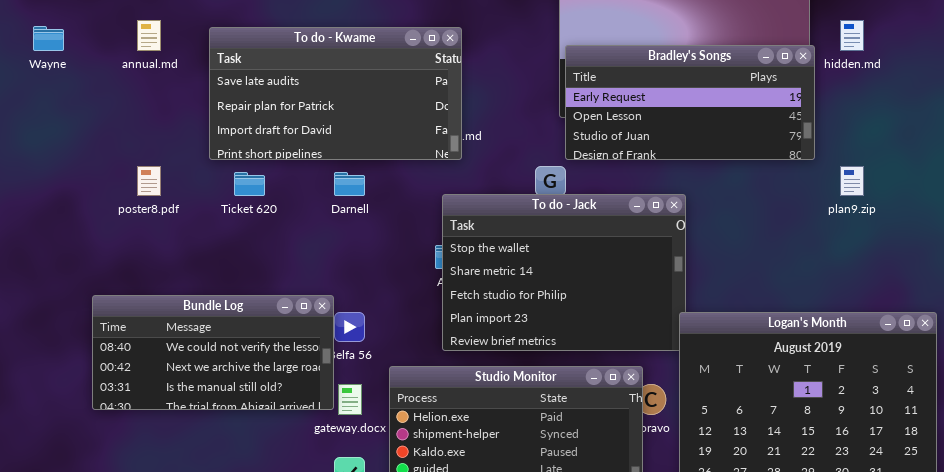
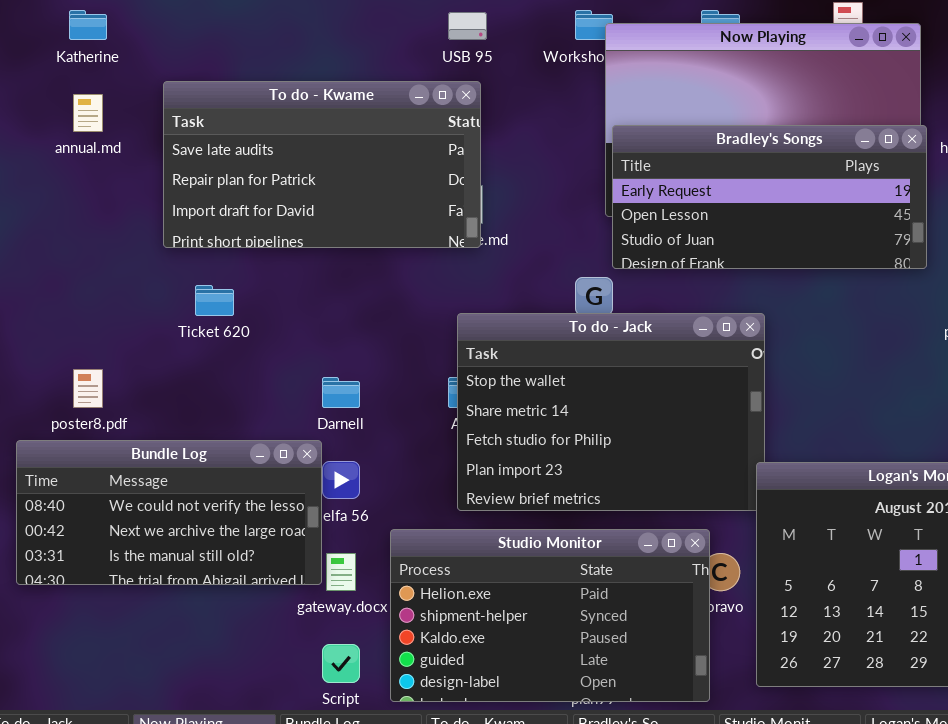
To do - Kwame: [209,27,462,160] -> [163,81,481,248], moved
poster8.pdf: [137,166,161,196] -> [73,369,103,408], moved
Darnell: [334,172,365,196] -> [322,377,360,408], moved

